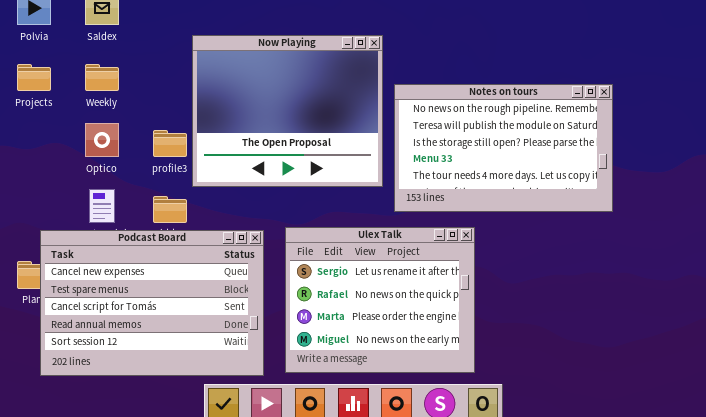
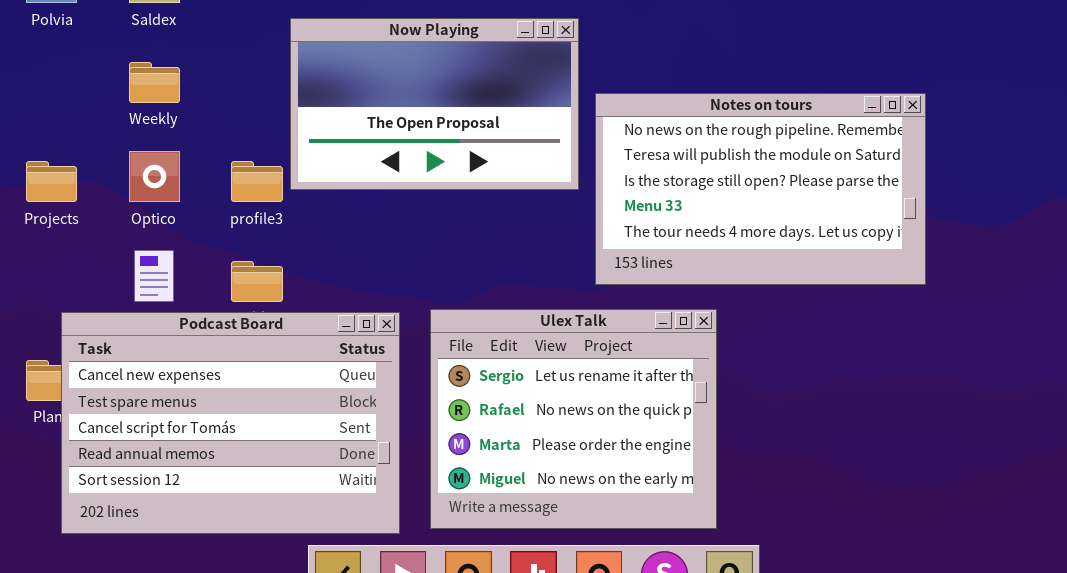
Now Playing: [192,35,383,187] -> [290,18,579,190], resized
Projects: [17,64,51,91] -> [26,161,77,202], moved

